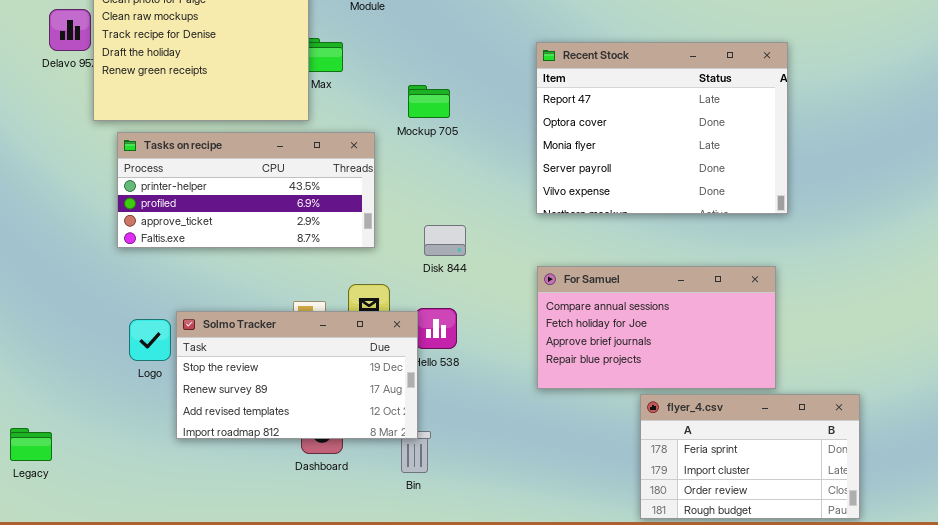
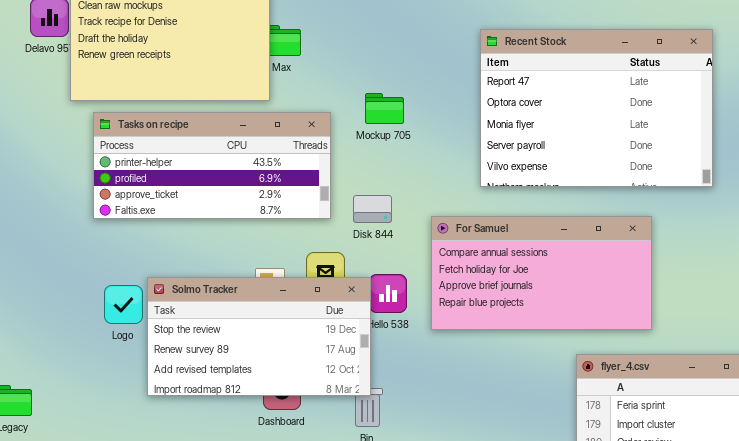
Mockup 705: [408,85,450,118] -> [365,93,404,124], moved
Disk 844: [424,225,466,256] -> [353,195,392,223], moved
For Samuel: [537,266,776,389] -> [431,216,652,330], moved

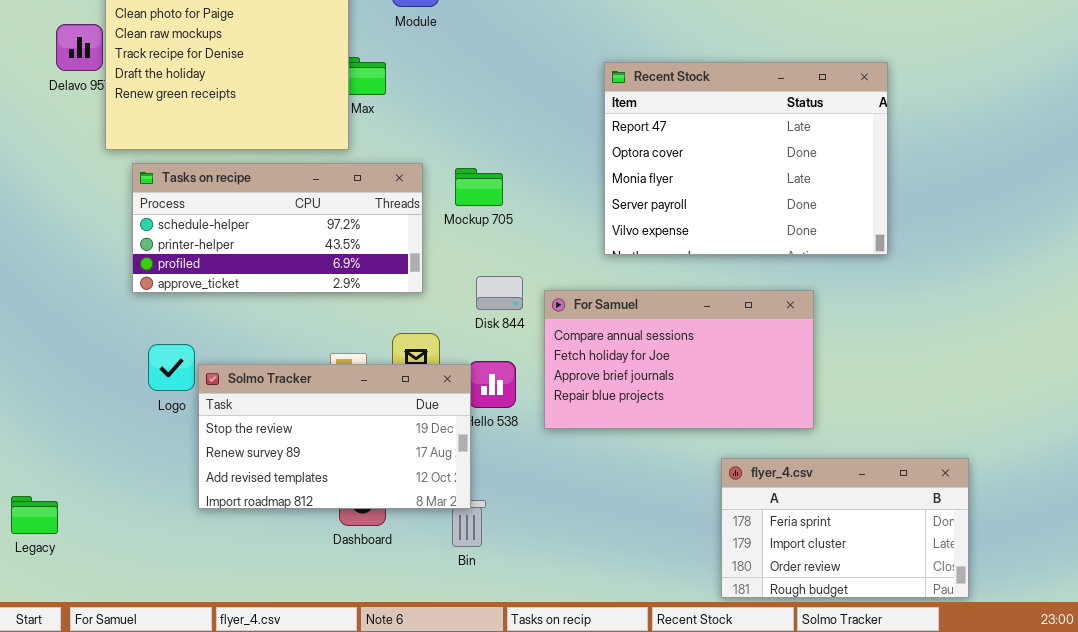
Mockup 705: [365,93,404,124] -> [455,168,503,206], moved
Tasks on recipe: [93,112,331,219] -> [132,163,423,293], scrolled up 1 row
Disk 844: [353,195,392,223] -> [476,276,523,310], moved
Logo: [104,285,143,324] -> [148,344,195,391], moved

